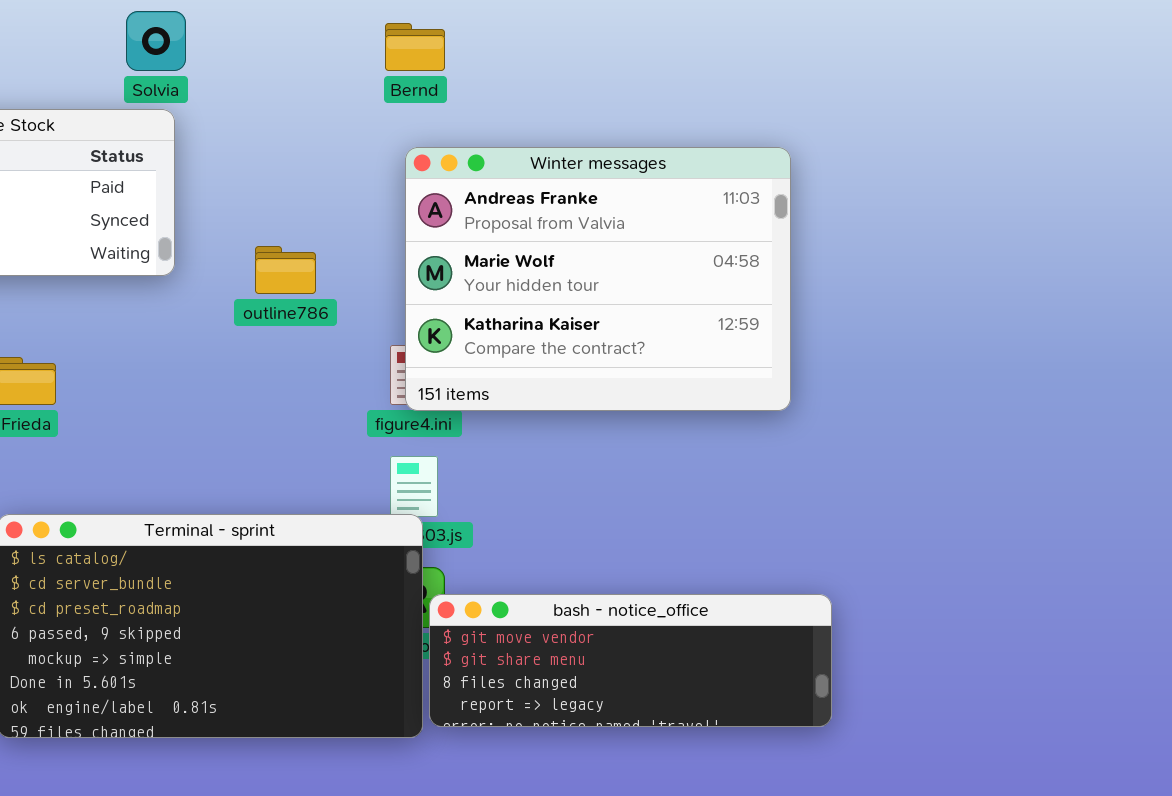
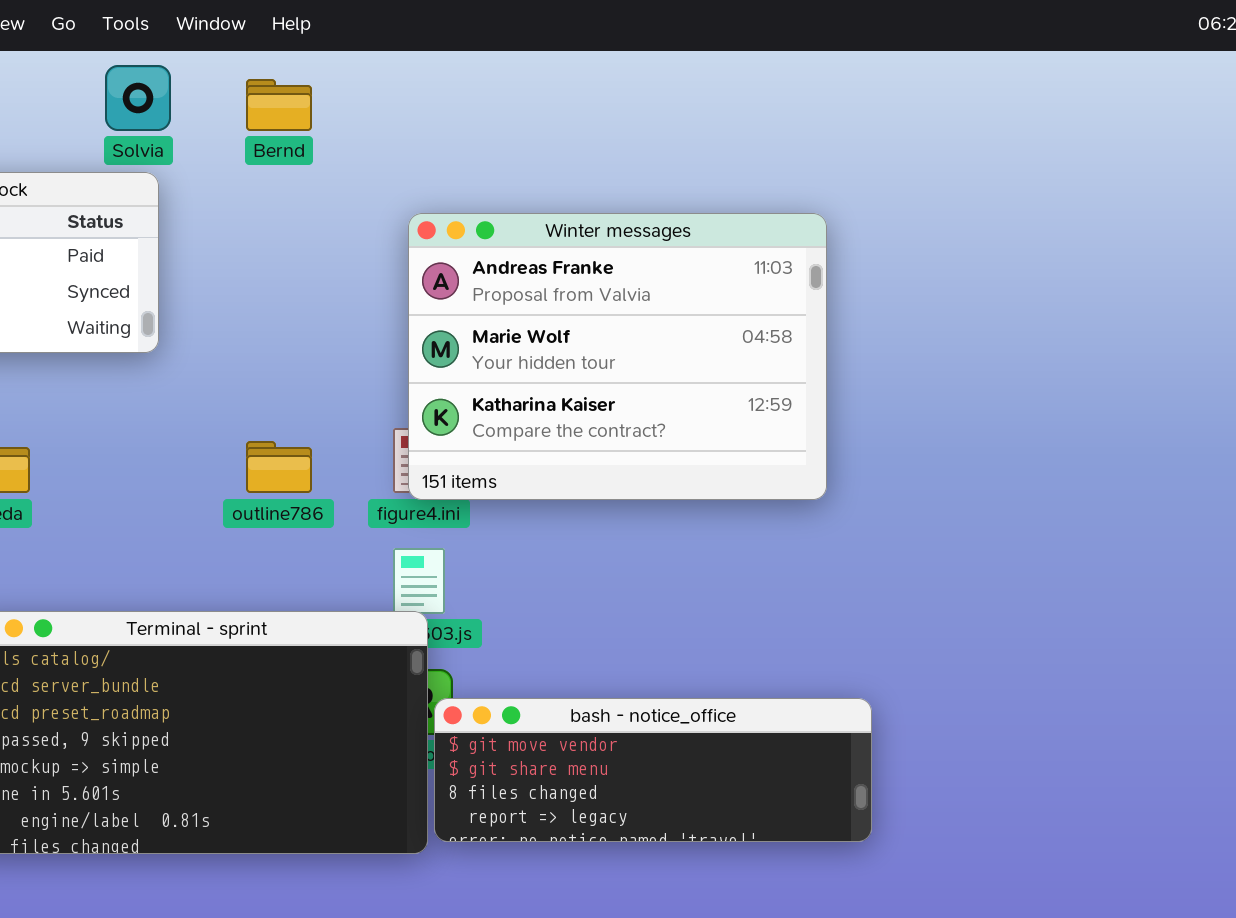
Bernd: [385,23,445,71] -> [246,79,312,131], moved
outline786: [255,246,316,294] -> [246,441,312,493], moved

